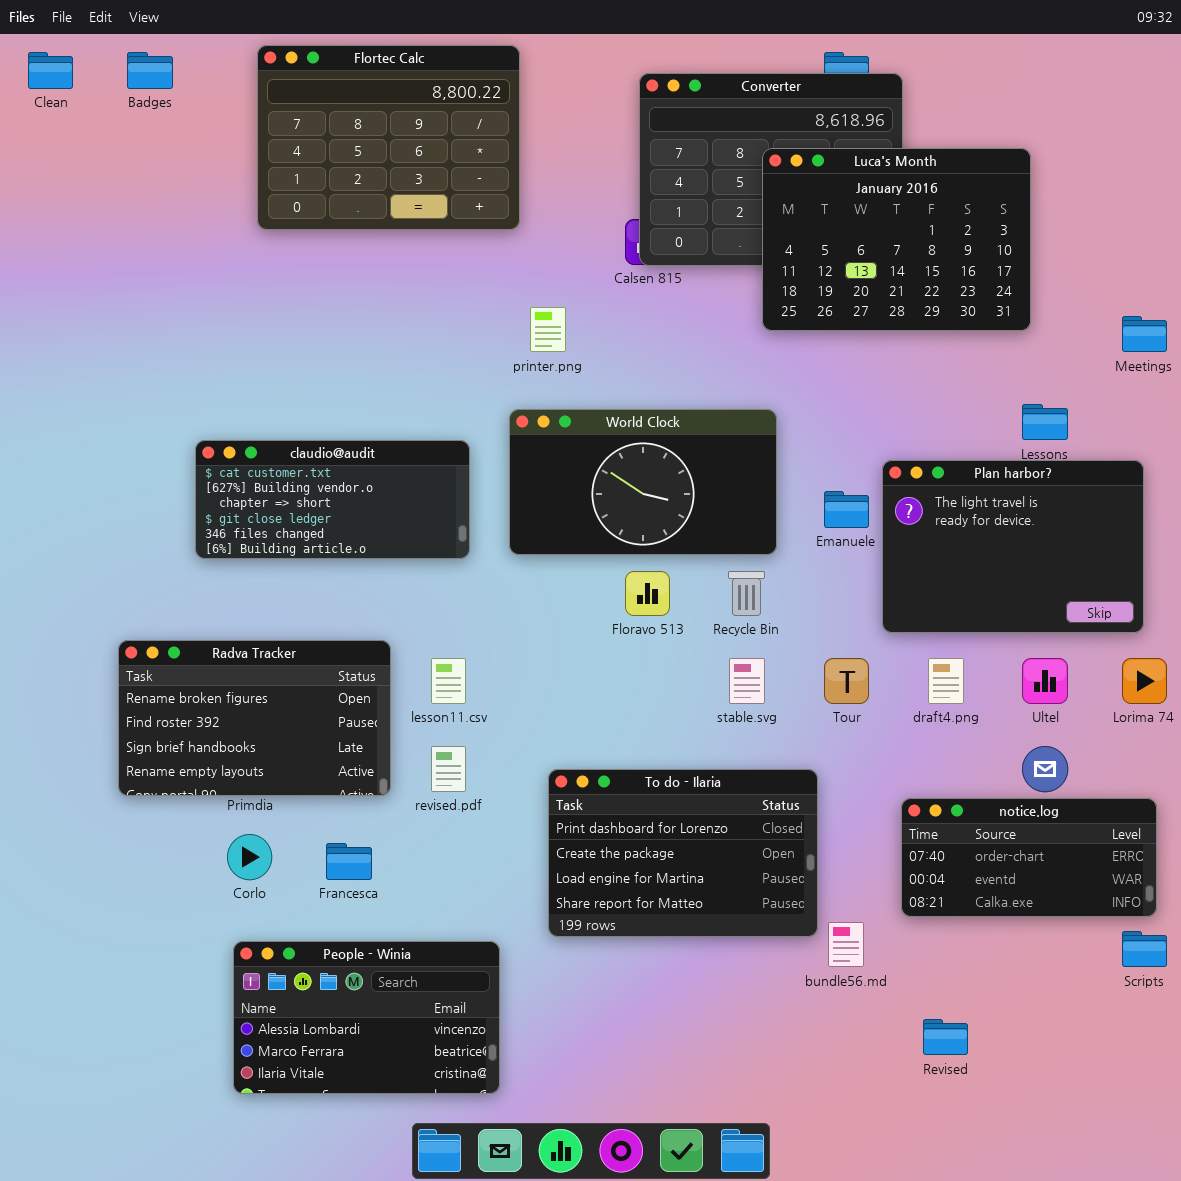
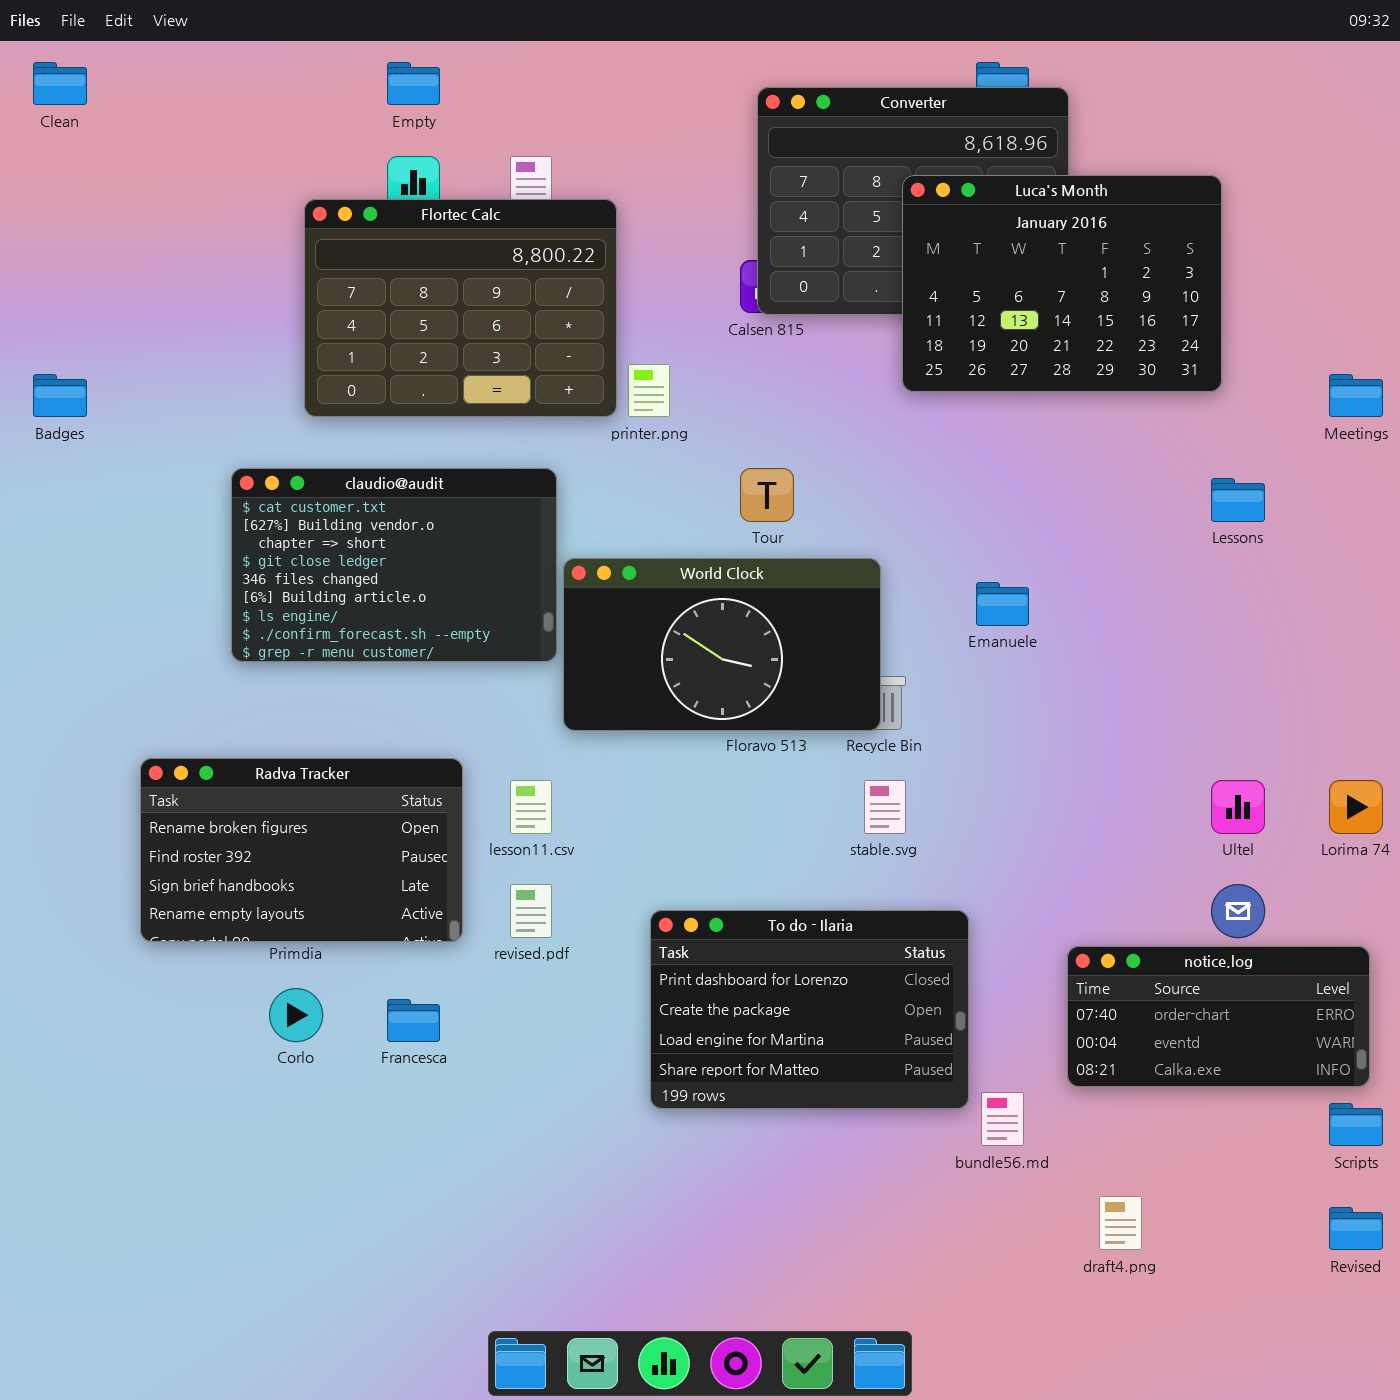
Flortec Calc: [257,45,520,230] -> [304,199,617,417], moved
Badges: [127,52,173,89] -> [33,374,87,417], moved
World Clock: [509,409,777,555] -> [563,558,881,731], moved
claudio@audit: [195,440,470,559] -> [231,468,557,662], resized
Plan harbor?: [882,460,1144,633] -> none, closed
Tour: [824,658,869,704] -> [740,468,794,522], moved
draft4.png: [928,658,964,704] -> [1099,1196,1142,1250], moved
People - Winia: [233,941,500,1094] -> none, closed
Revised: [923,1019,968,1055] -> [1329,1207,1383,1250], moved

